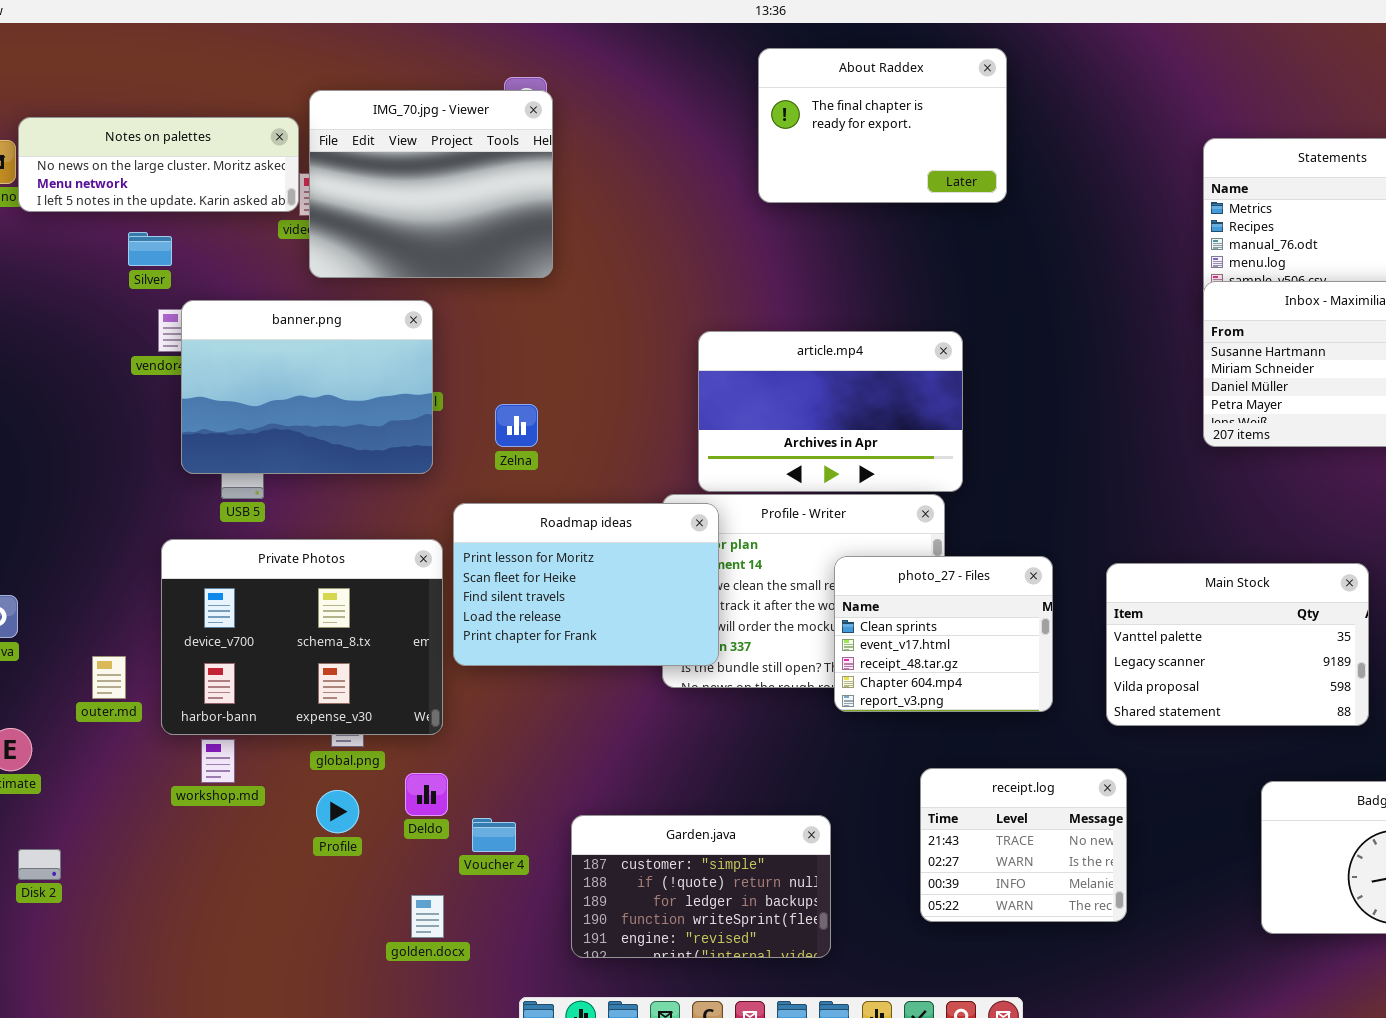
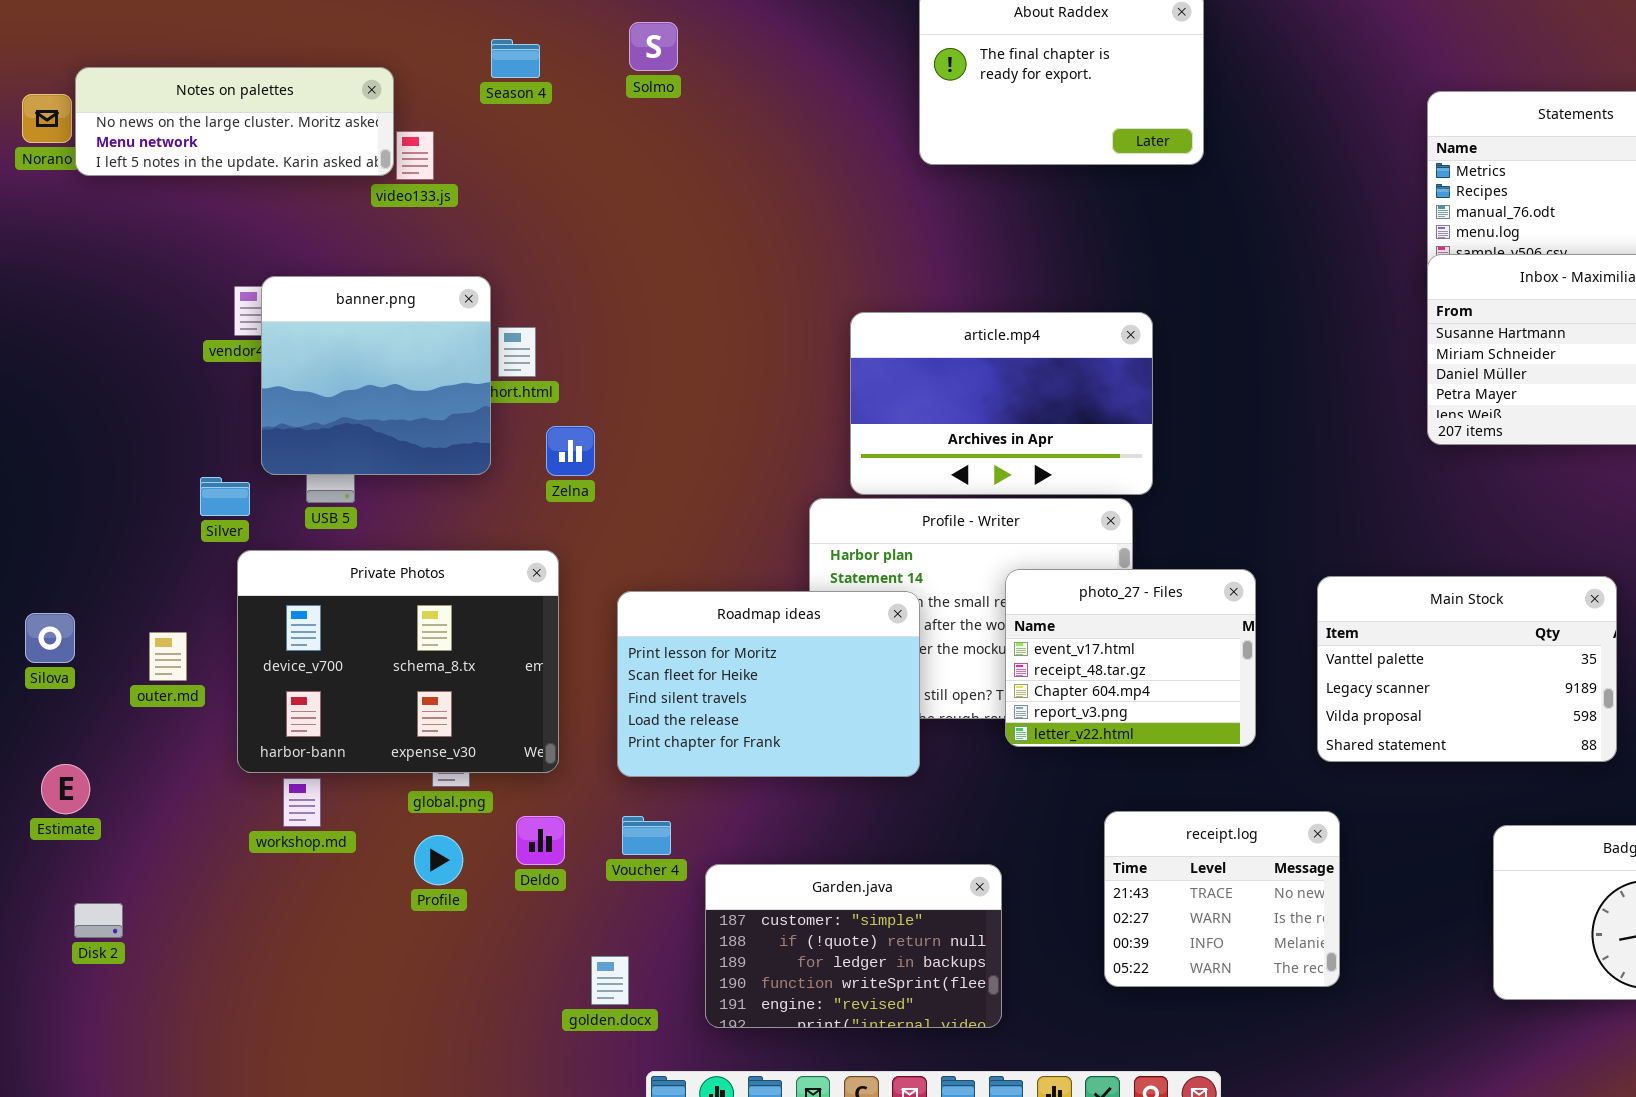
IMG_70.jpg - Viewer: [309,90,553,278] -> none, closed
Silver: [128,232,172,266] -> [200,477,250,516], moved
banner.png: [181,300,433,474] -> [261,276,491,475], resized
Zelna: [495,404,538,447] -> [546,426,595,476], moved
Roadmap ideas: [453,503,719,666] -> [617,591,920,777], moved
photo_27 - Files: [834,556,1053,712] -> [1005,569,1256,747], scrolled down 1 row
outer.md: [92,656,126,699] -> [149,632,187,681], moved
Voucher 4: [472,818,516,852] -> [622,816,671,855], moved
golden.docx: [411,895,444,938] -> [591,956,629,1005], moved

